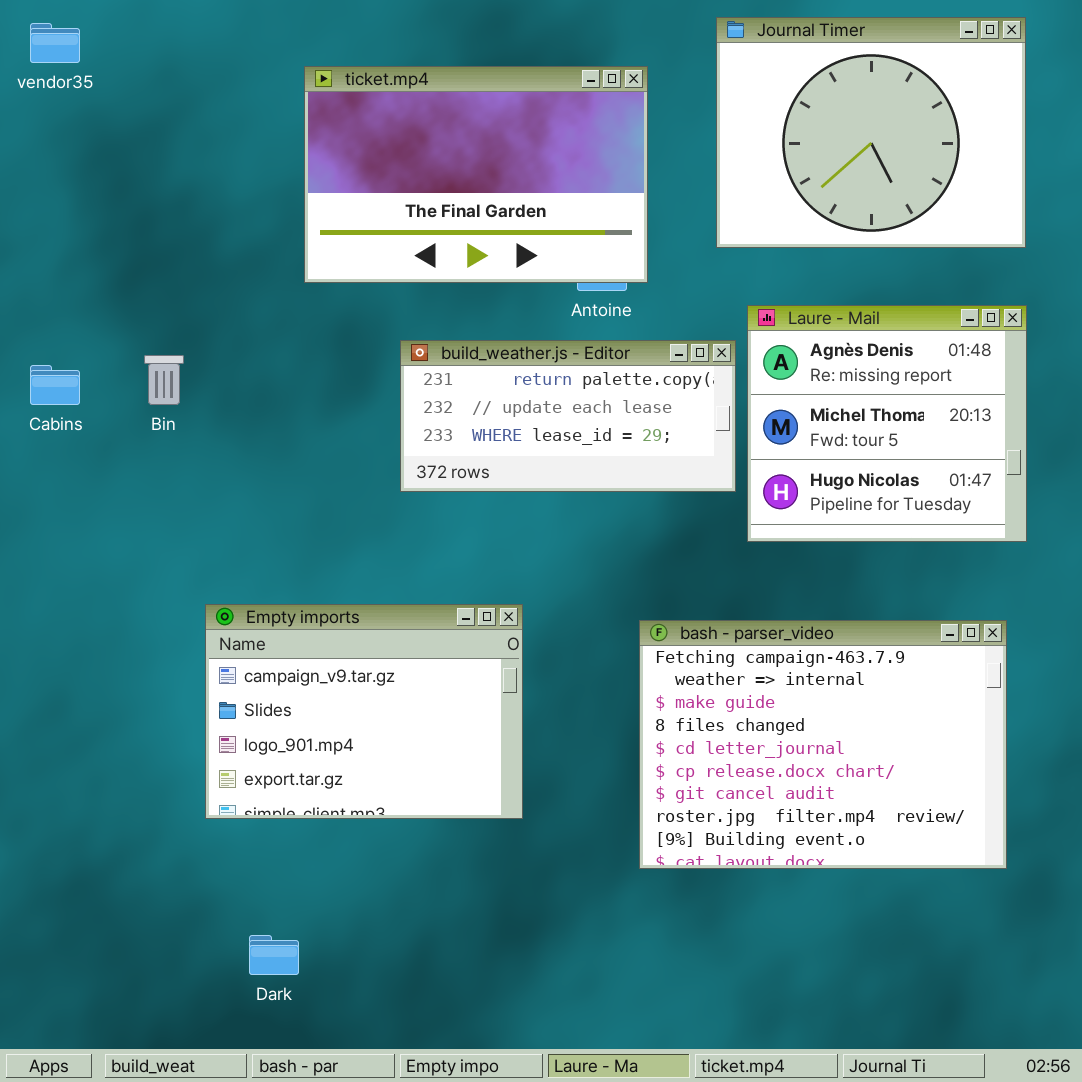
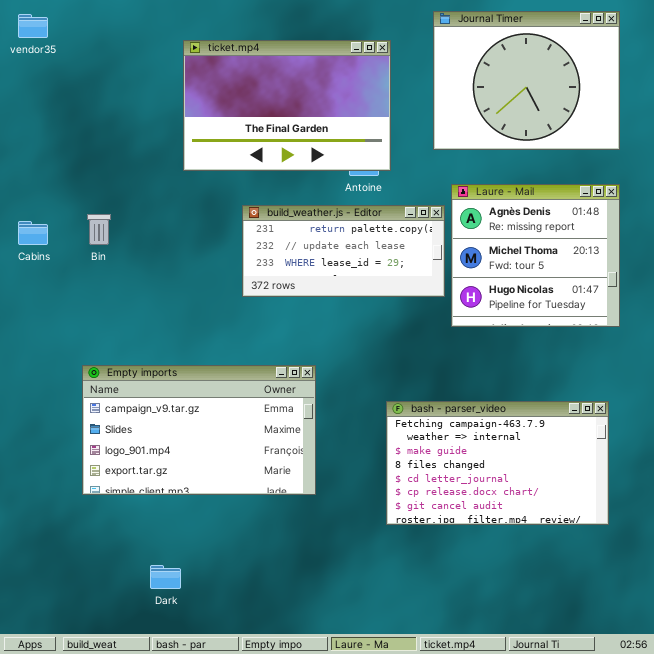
Empty imports: [205,604,523,819] -> [82,365,316,495], resized
bash - parser_video: [639,620,1007,869] -> [386,401,609,525], resized

